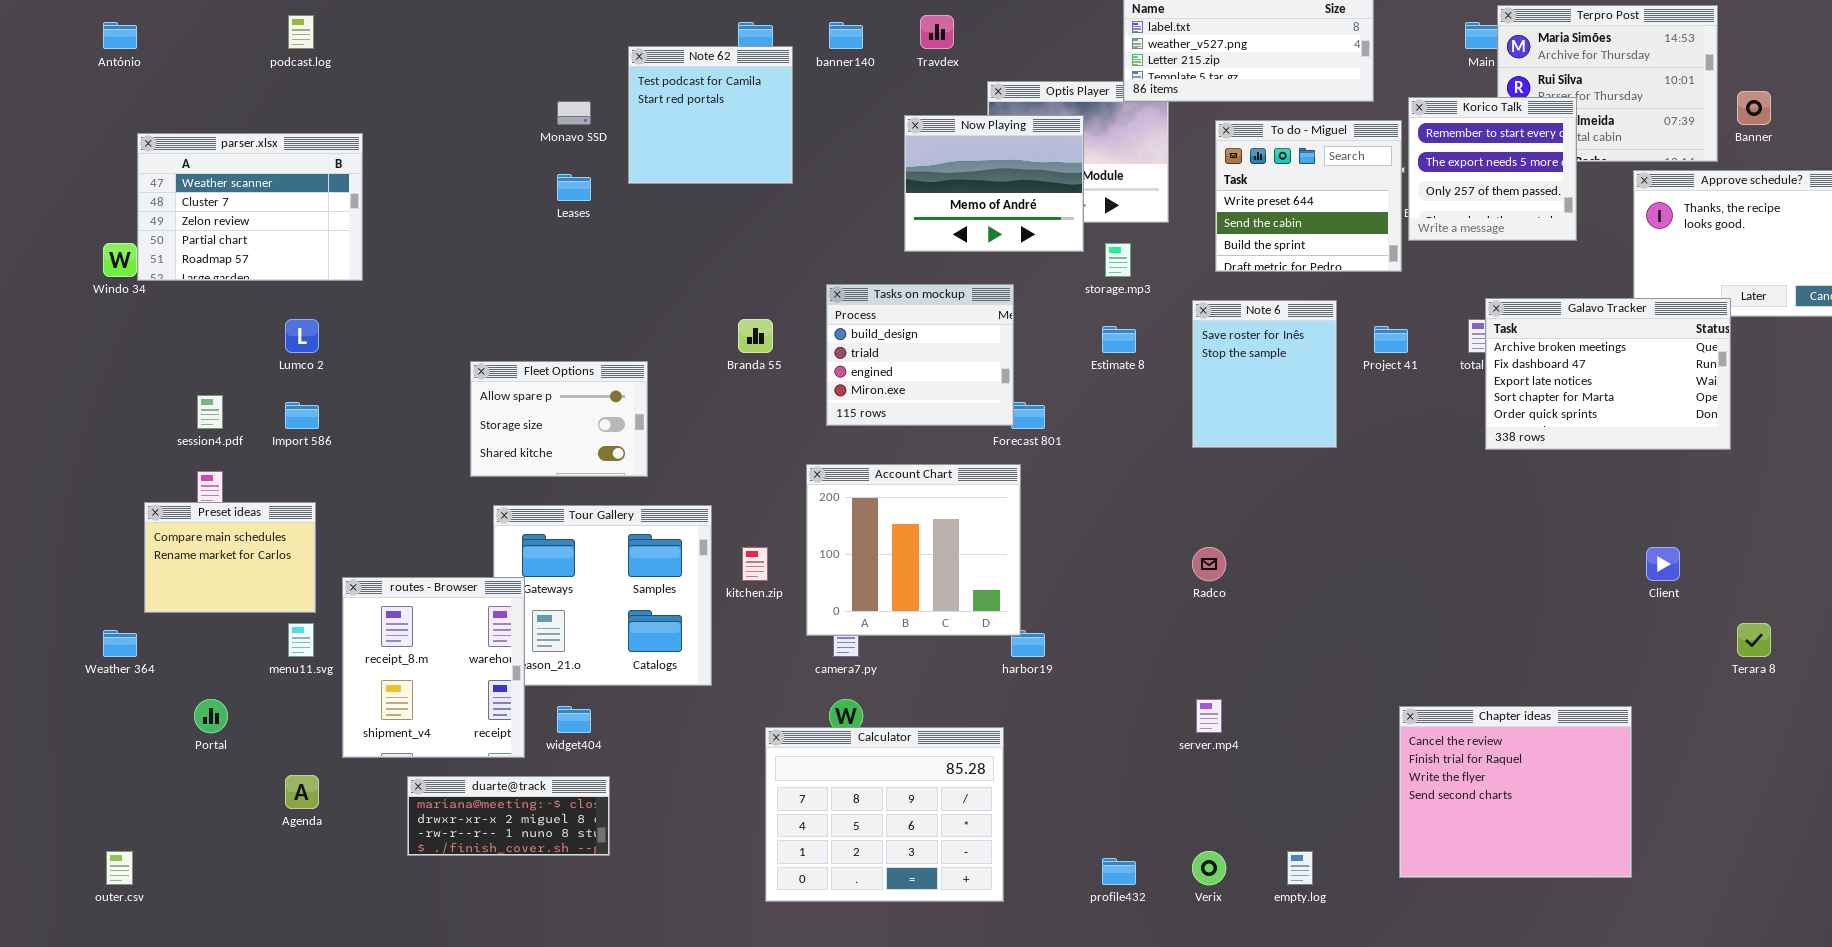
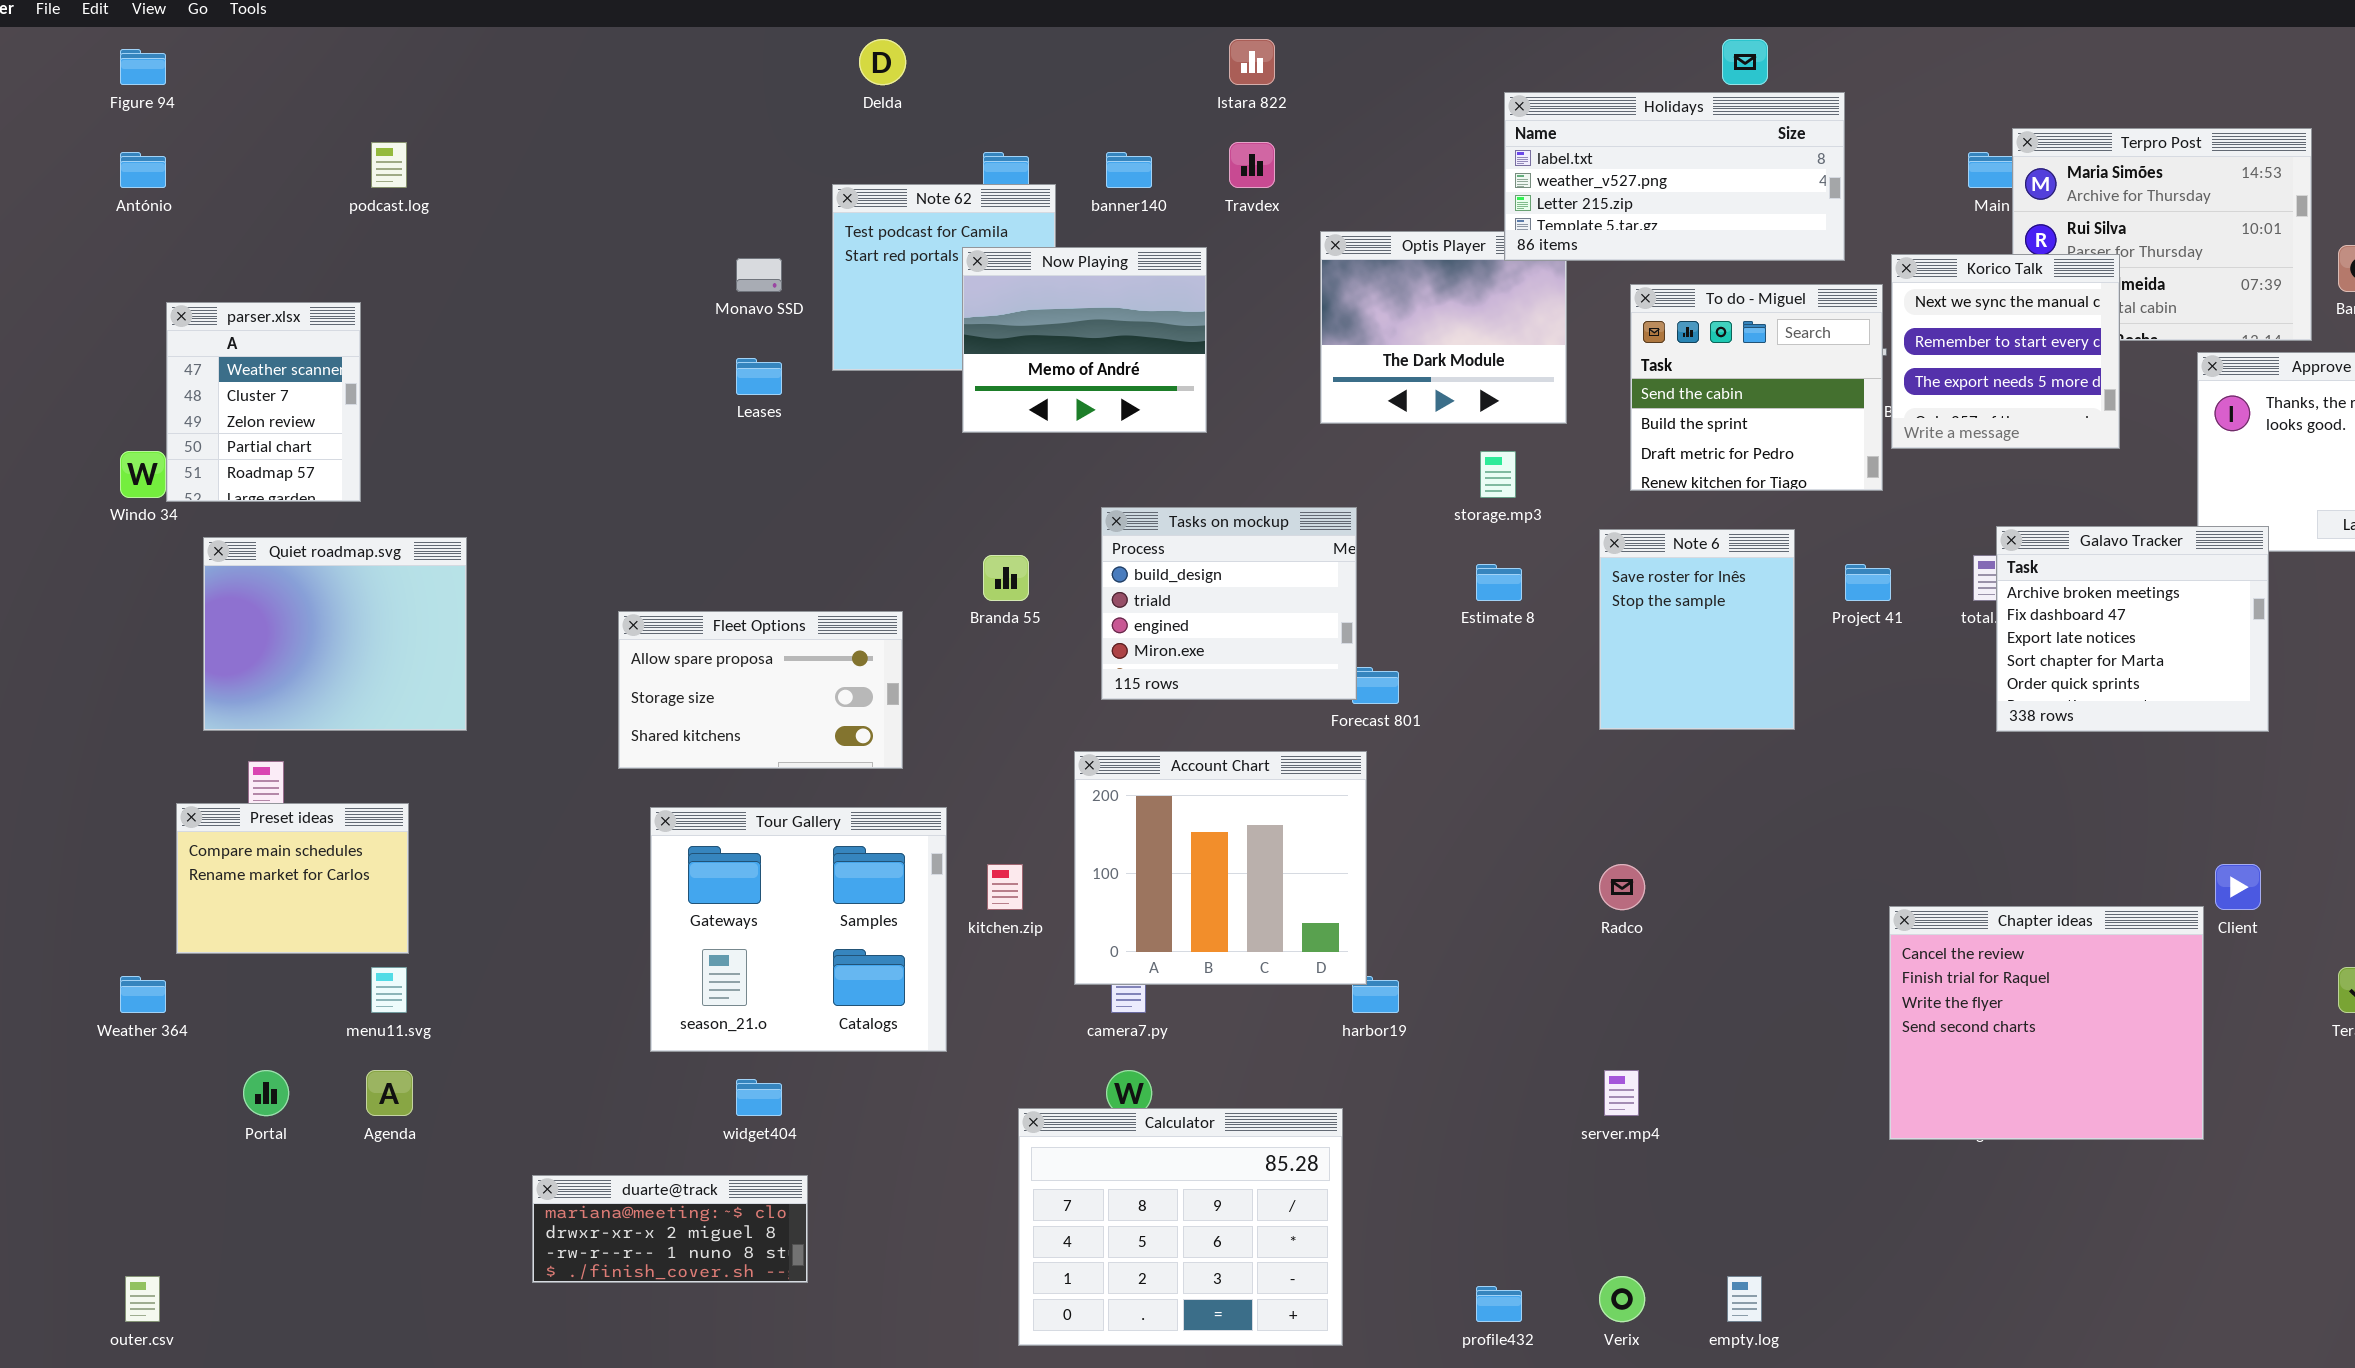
Korico Talk: [1408,97,1577,241] -> [1891,254,2120,449], scrolled up 1 row
Now Playing: [904,115,1084,252] -> [962,247,1207,433], moved
To do - Miguel: [1215,120,1402,272] -> [1630,284,1883,491], scrolled down 1 row
parser.xlsx: [137,133,363,281] -> [166,302,361,502], resized
Galavo Tracker: [1485,298,1731,450] -> [1996,526,2269,732], resized
Quiet roadmap.svg: none -> [203,537,467,731], opened
Fleet Options: [470,361,648,477] -> [618,611,903,769], resized
routes - Browser: [342,577,525,758] -> none, closed
Chapter ideas: [1399,706,1632,878] -> [1889,906,2204,1140], moved
Agenda: [285,775,319,809] -> [366,1070,413,1116], moved

